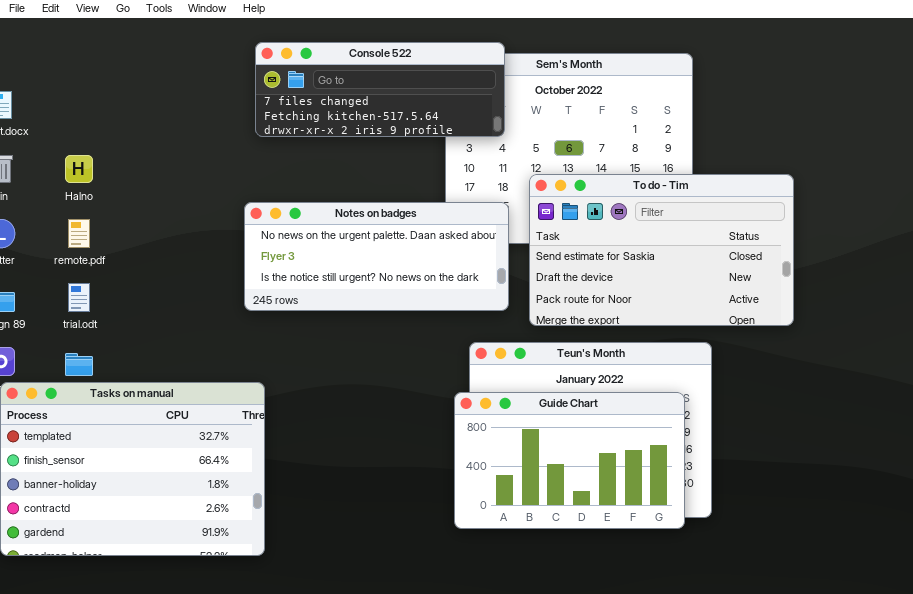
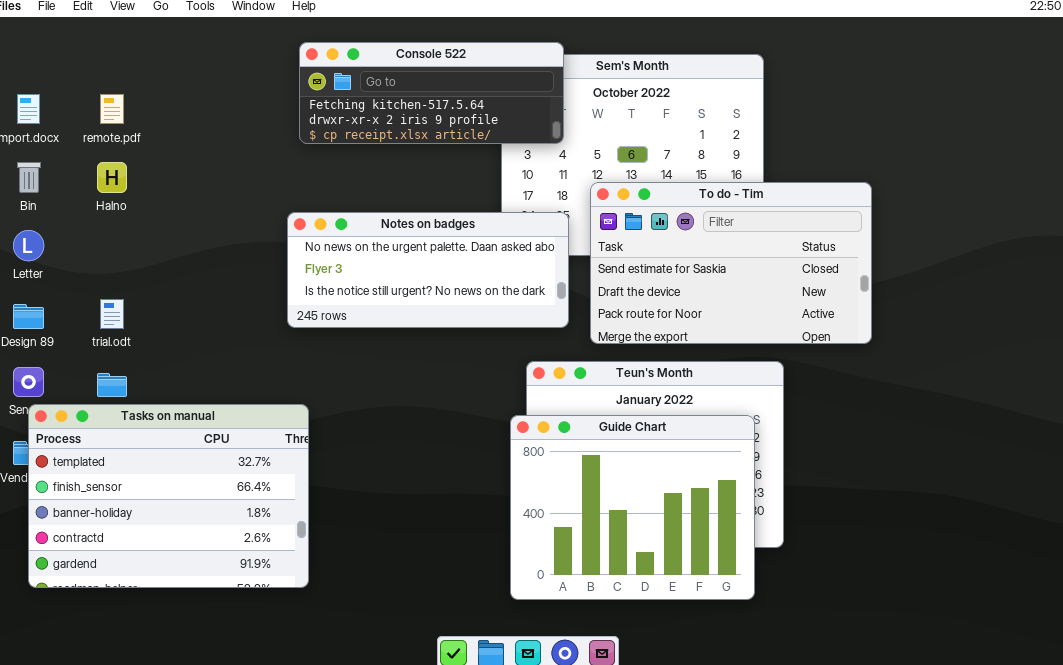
Console 522: [255,42,505,137] -> [299,42,564,144], scrolled down 1 row
remote.pdf: [68,219,90,248] -> [100,94,124,124], moved
Guide Chart: [454,392,685,529] -> [510,415,755,600], resized

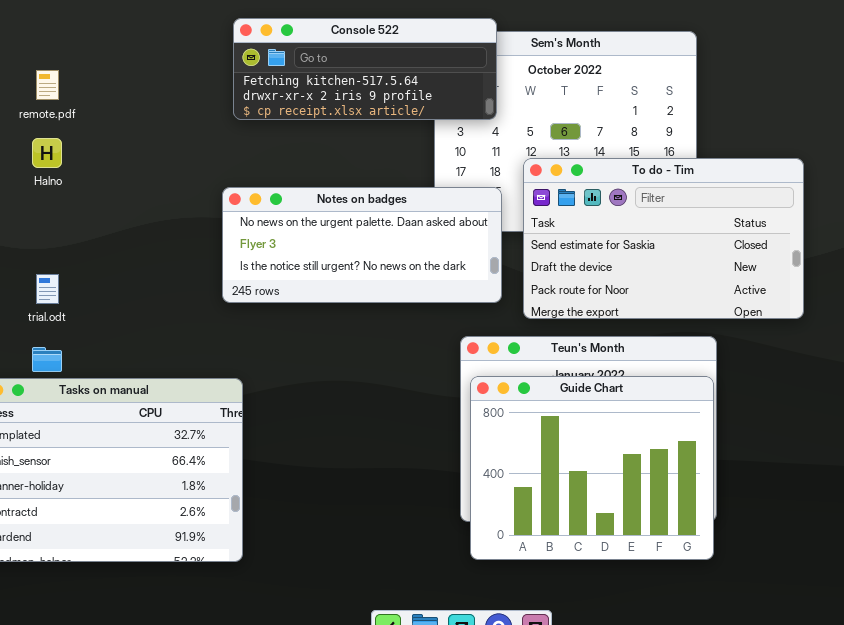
Guide Chart: [510,415,755,600] -> [470,376,714,560], moved

